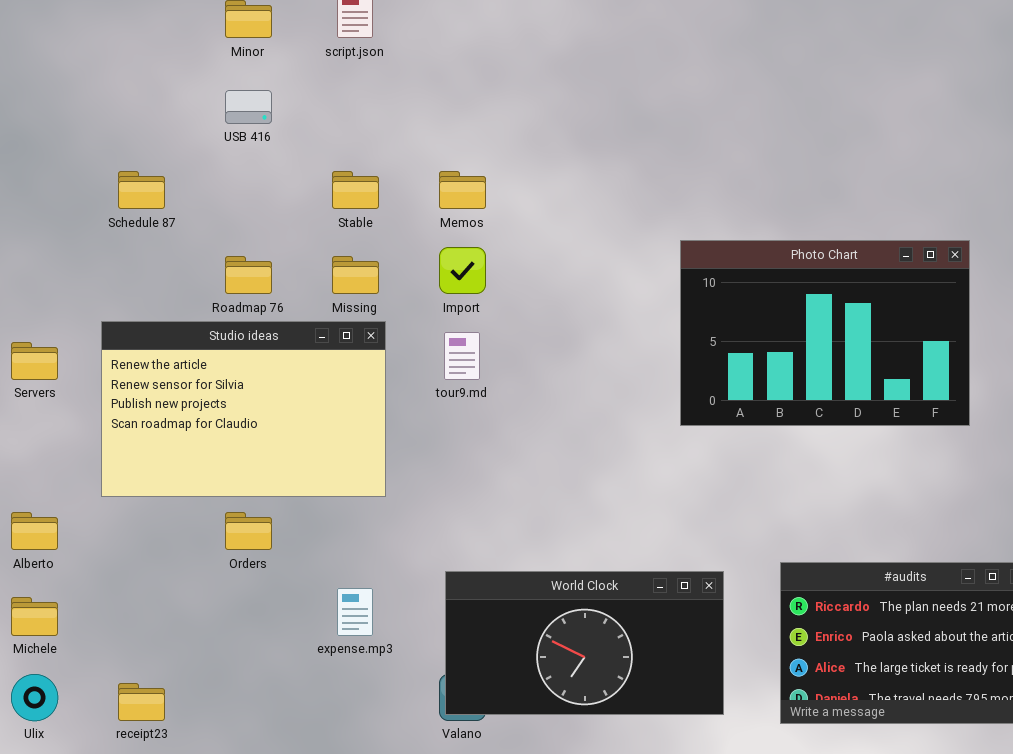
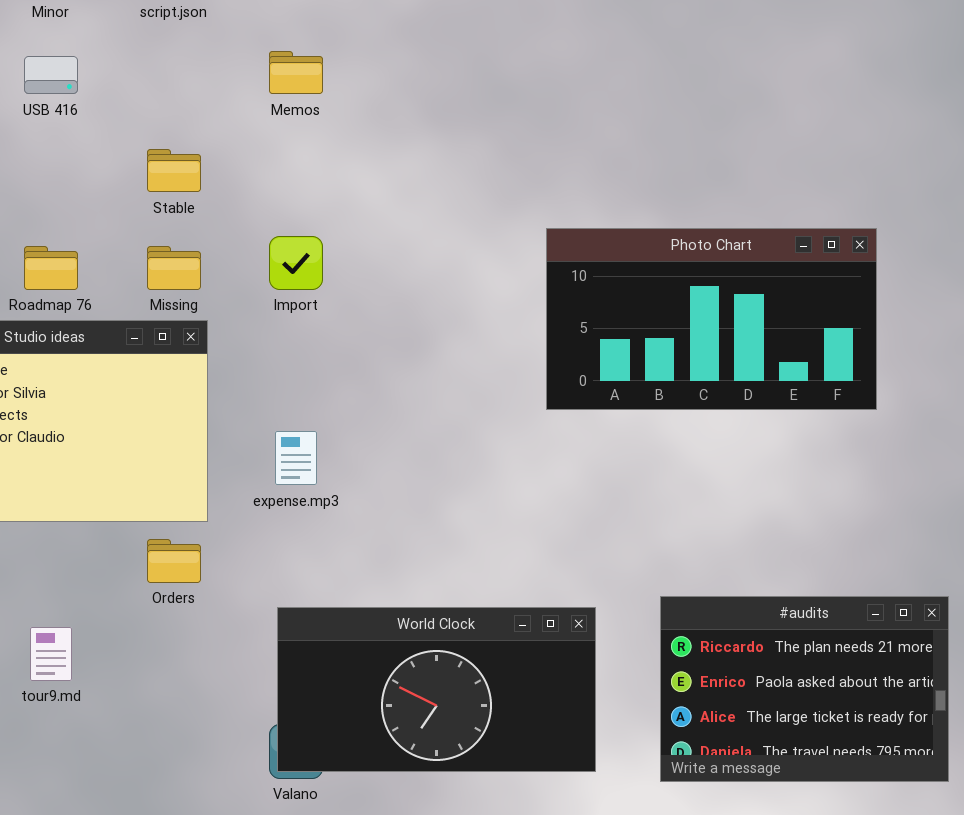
Memos: [439,171,486,209] -> [269,51,323,94], moved
Photo Chart: [680,240,970,426] -> [546,228,877,410], resized
tour9.md: [444,332,480,380] -> [30,627,72,681], moved
Orders: [225,512,272,550] -> [147,539,201,583], moved
expense.mp3: [337,588,373,636] -> [275,431,317,485], moved

